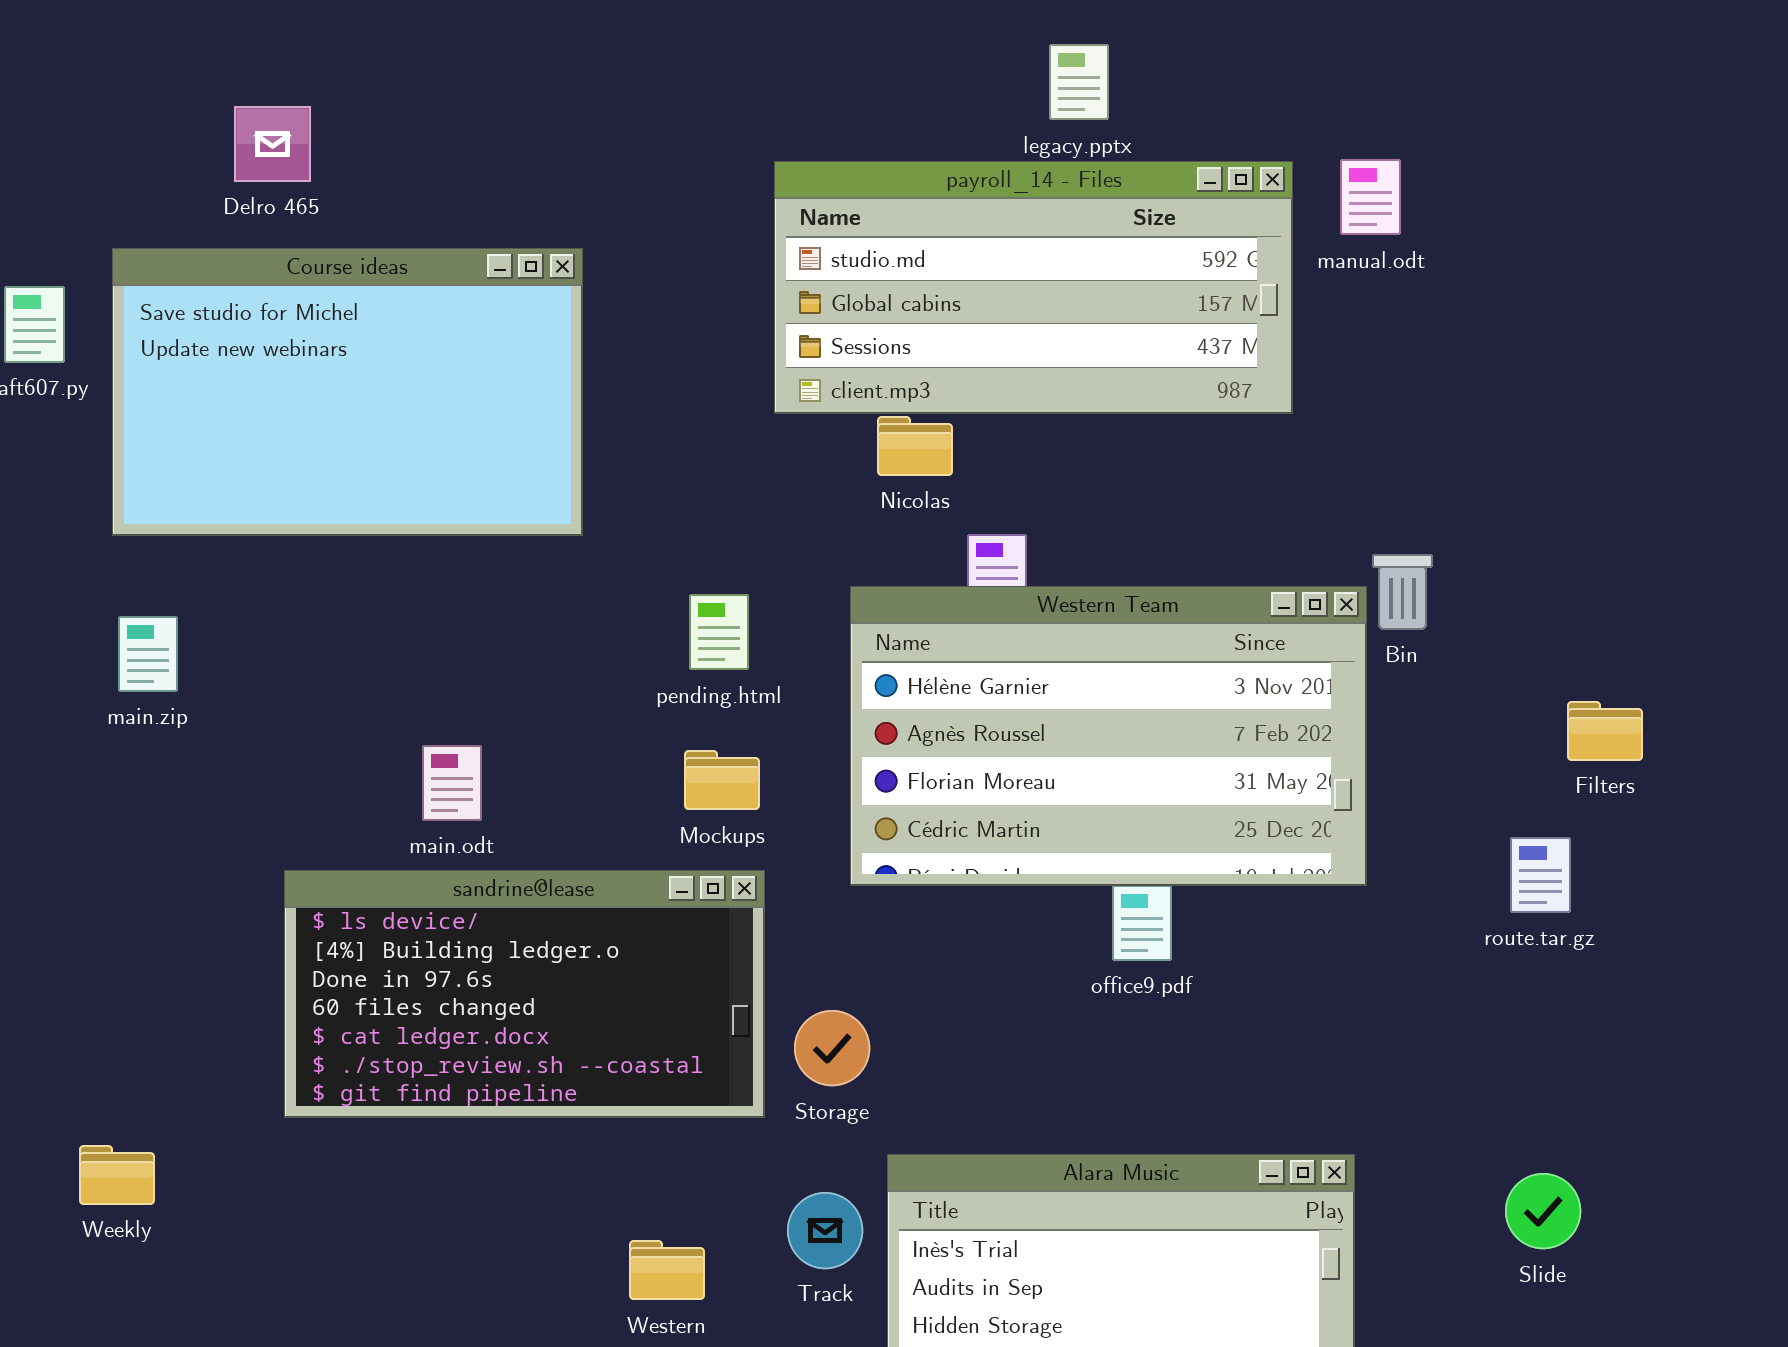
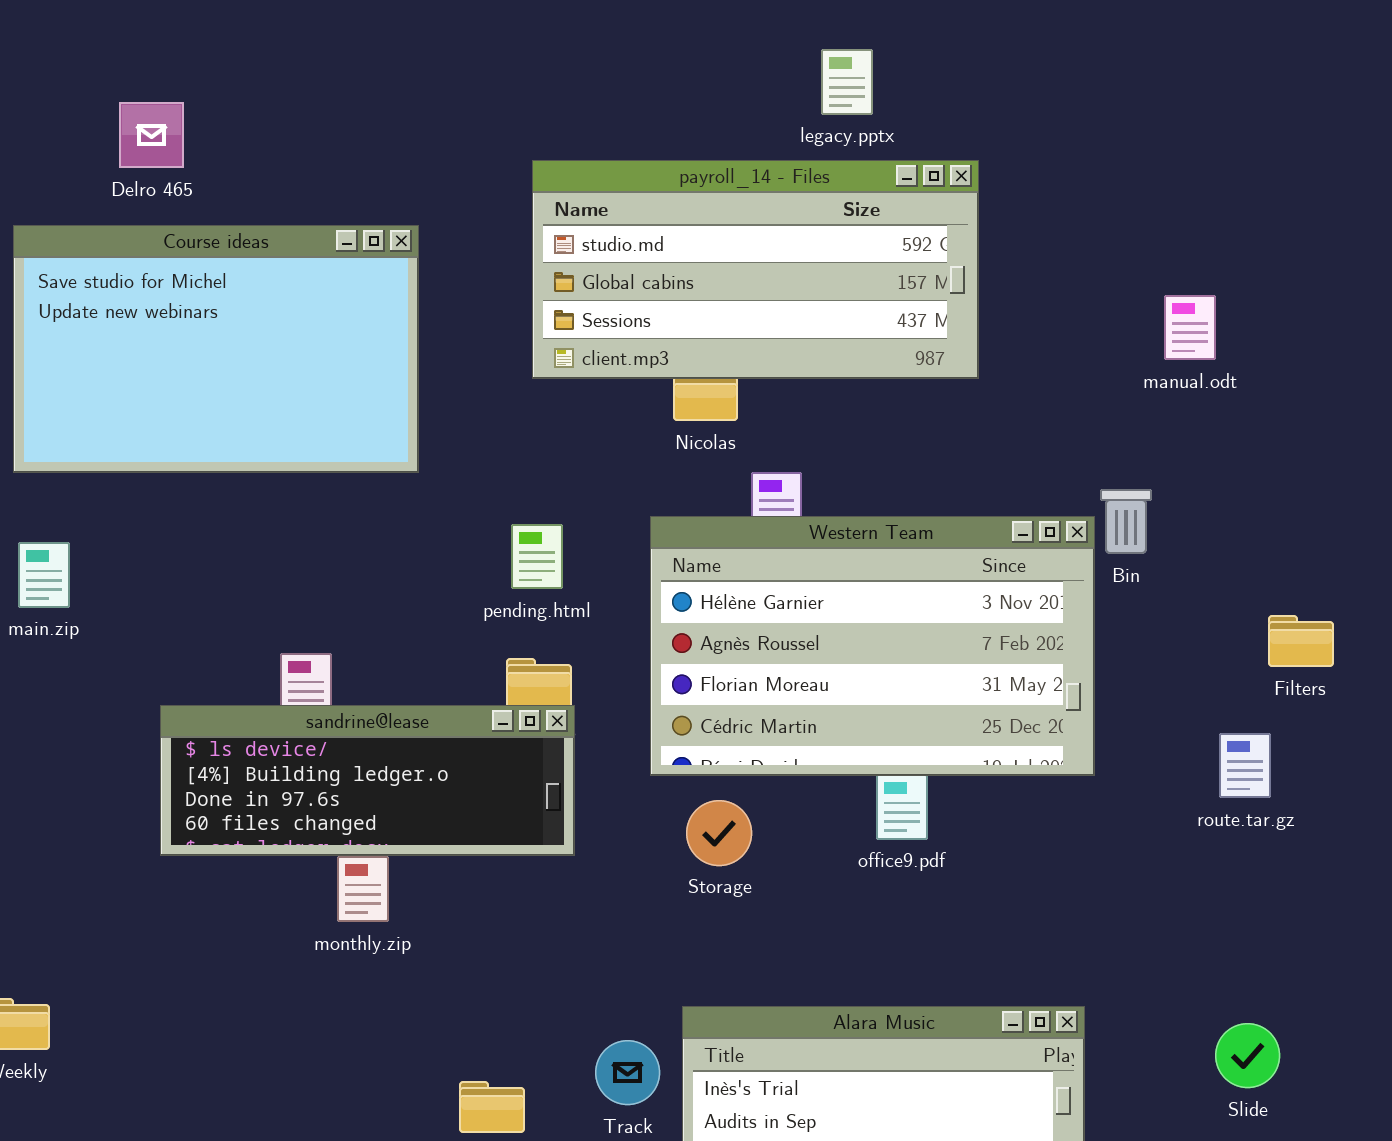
manual.odt: [1340,159,1401,235] -> [1164,295,1216,360], moved
payroll_14 - Files: [774,161,1293,414] -> [532,160,979,379], moved
sandrine@lease: [284,870,765,1118] -> [160,705,575,856], moved, resized
Storage: [794,1010,870,1086] -> [686,800,752,866], moved

